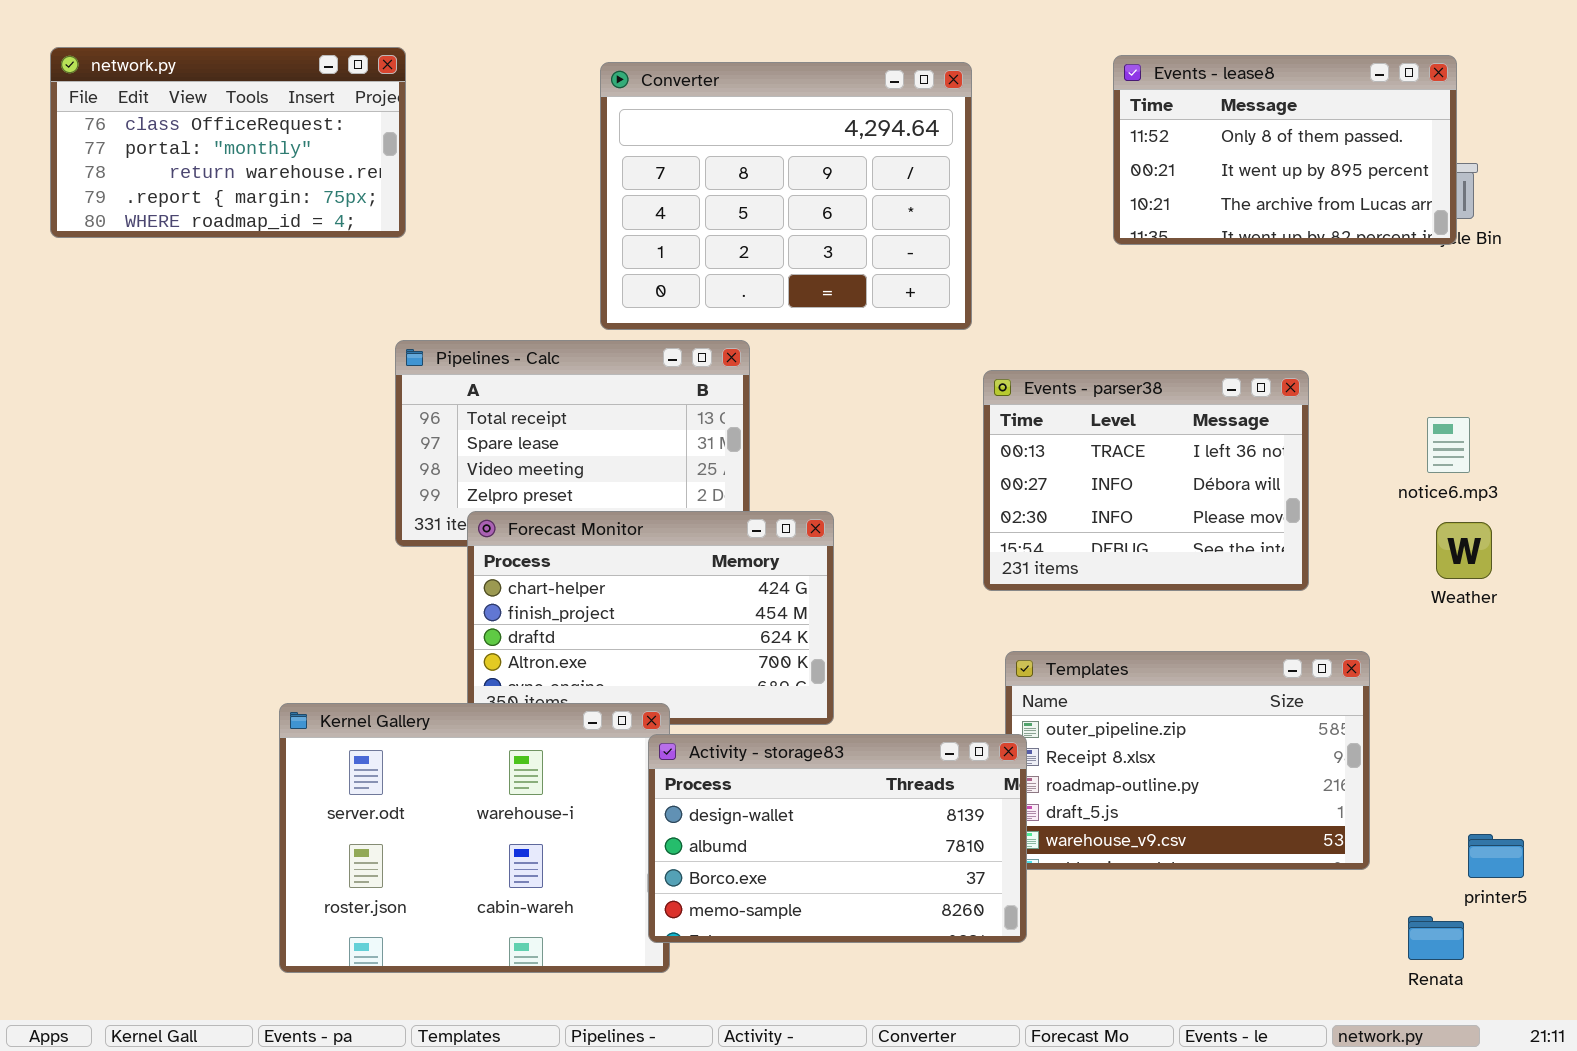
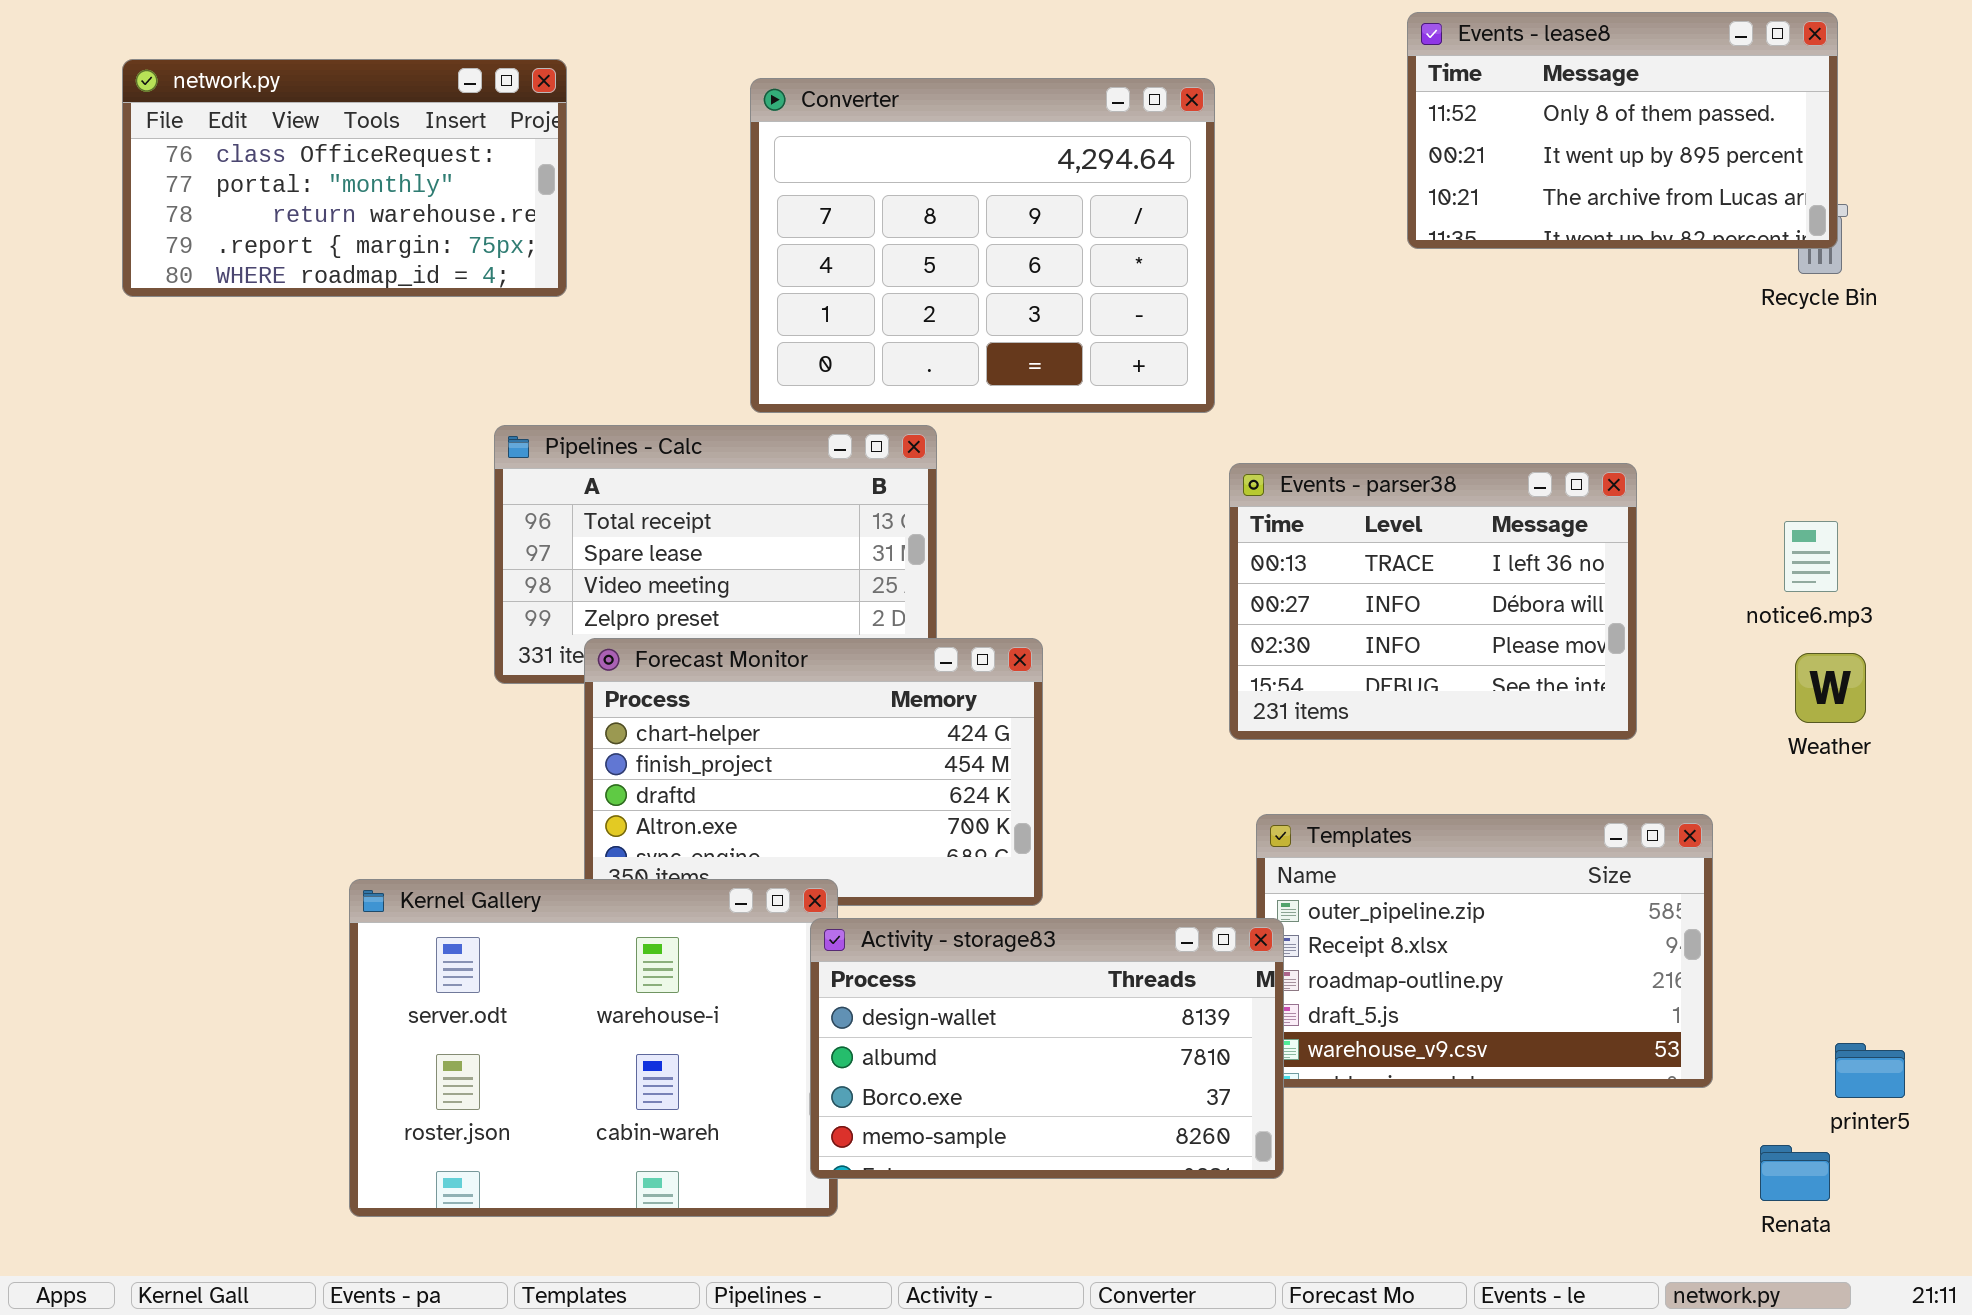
network.py: [50,47,406,238] -> [122,59,567,297], moved
Events - lease8: [1113,55,1457,245] -> [1407,12,1838,249], moved

